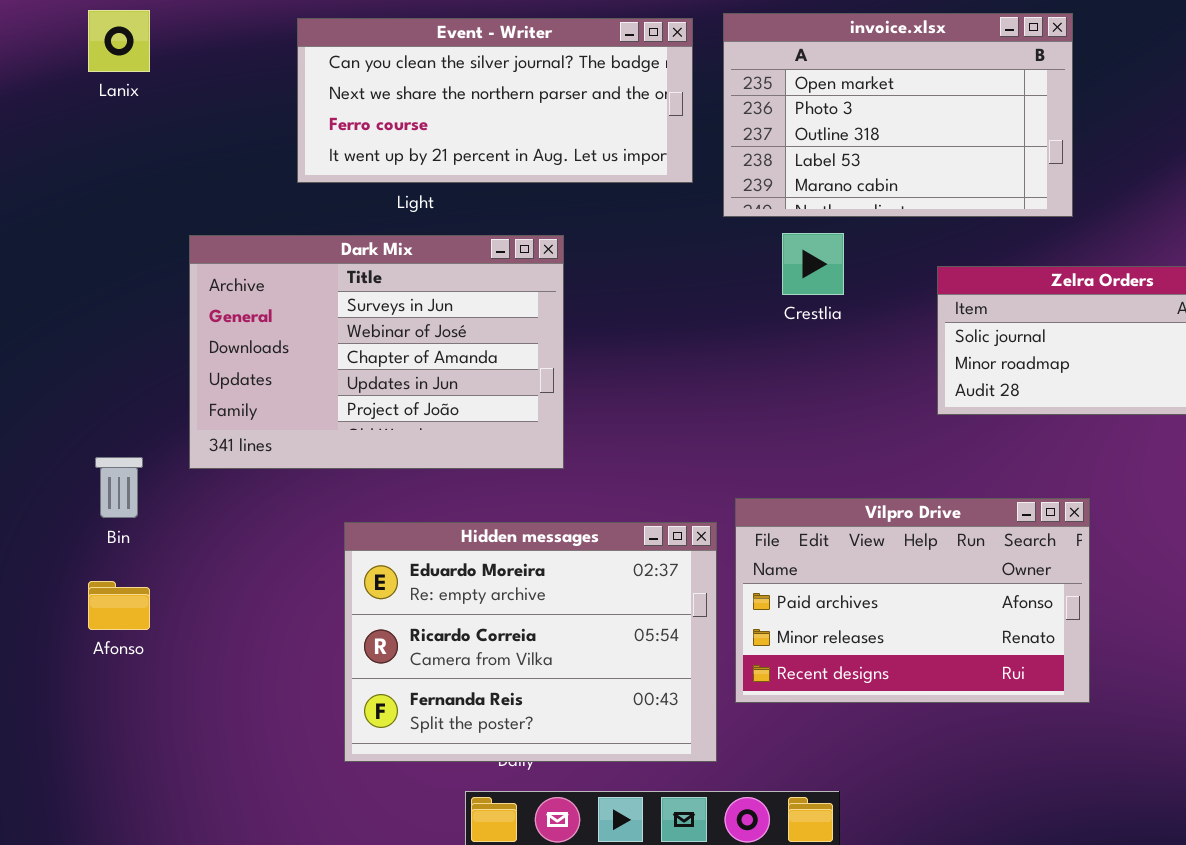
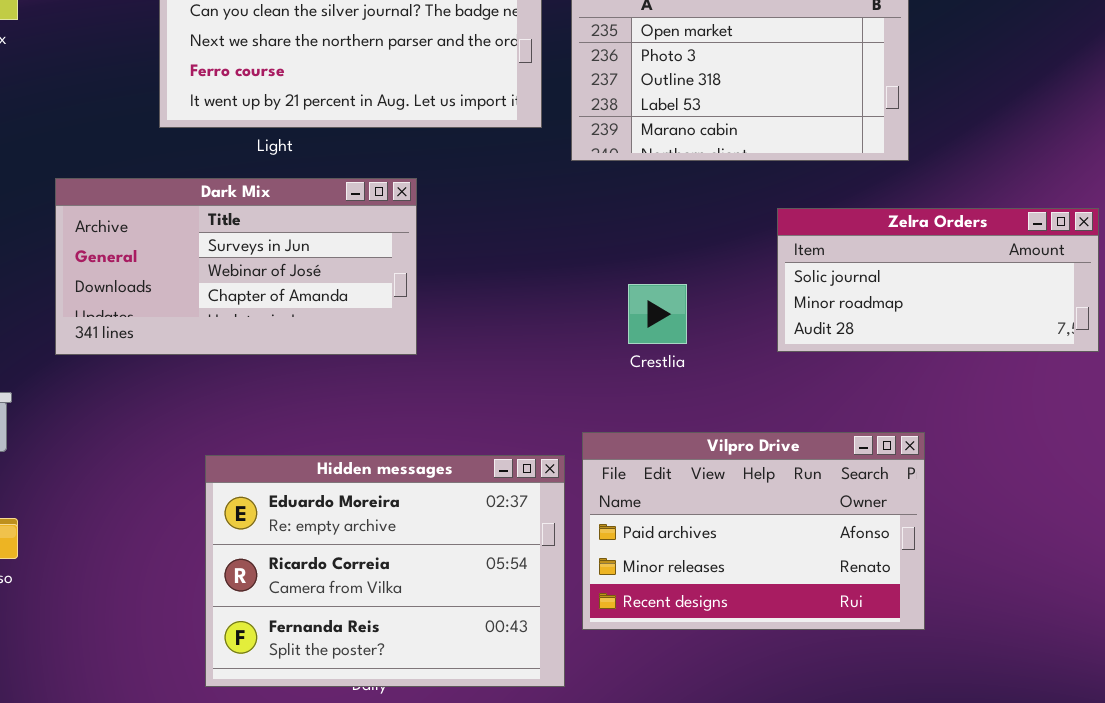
Crestlia: [782,233,844,295] -> [628,284,687,344], moved
Dark Mix: [189,235,564,469] -> [55,178,417,355], resized

